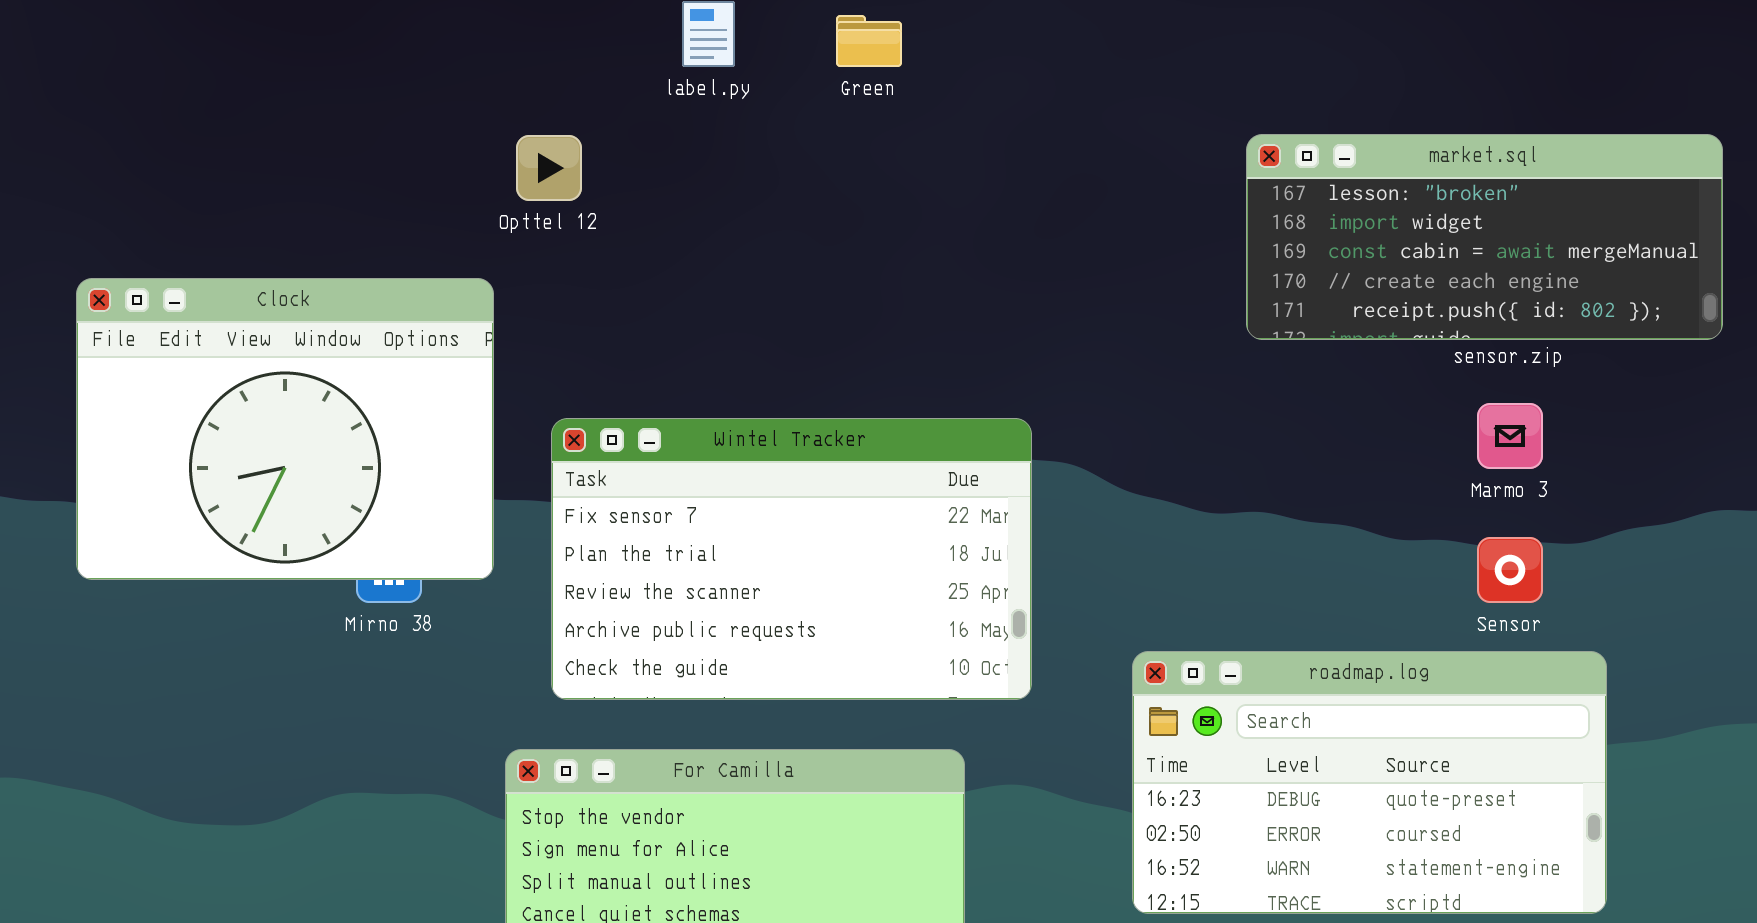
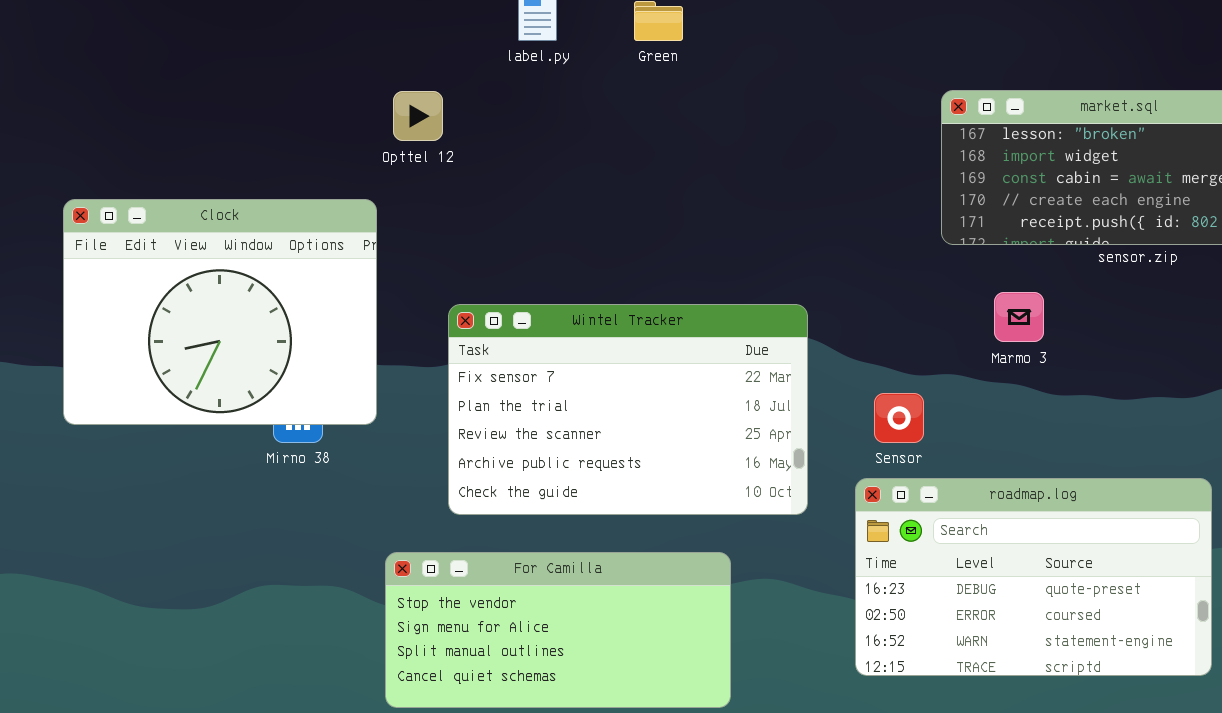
Marmo 3: [1477,403,1543,469] -> [994,292,1044,342], moved
Wintel Tracker: [551,418,1032,700] -> [448,304,808,515], moved
Sensor: [1477,537,1543,603] -> [874,393,924,443], moved

